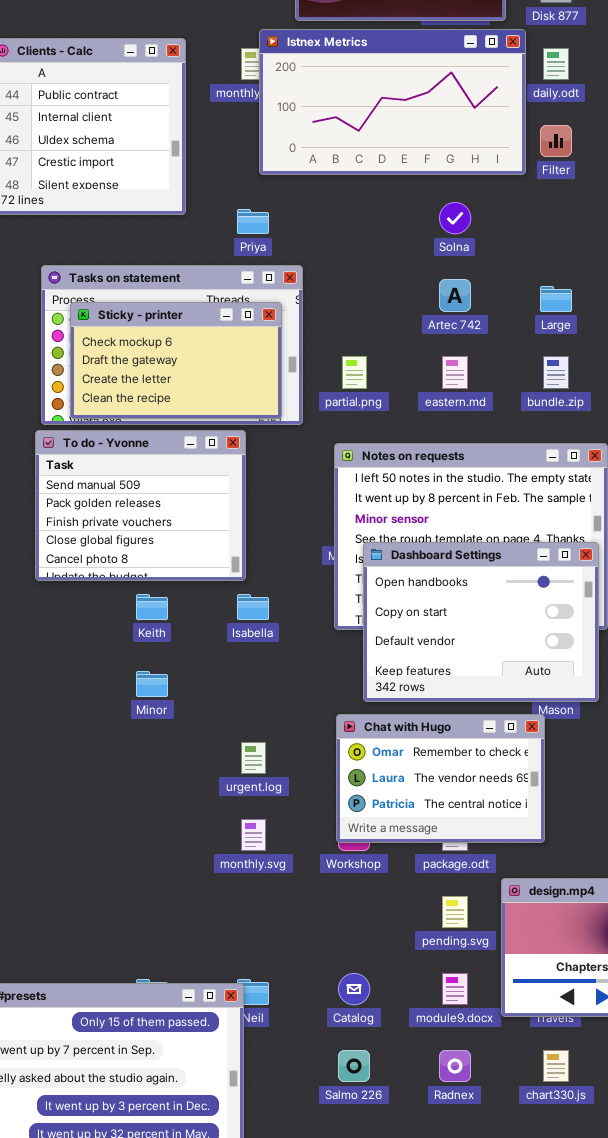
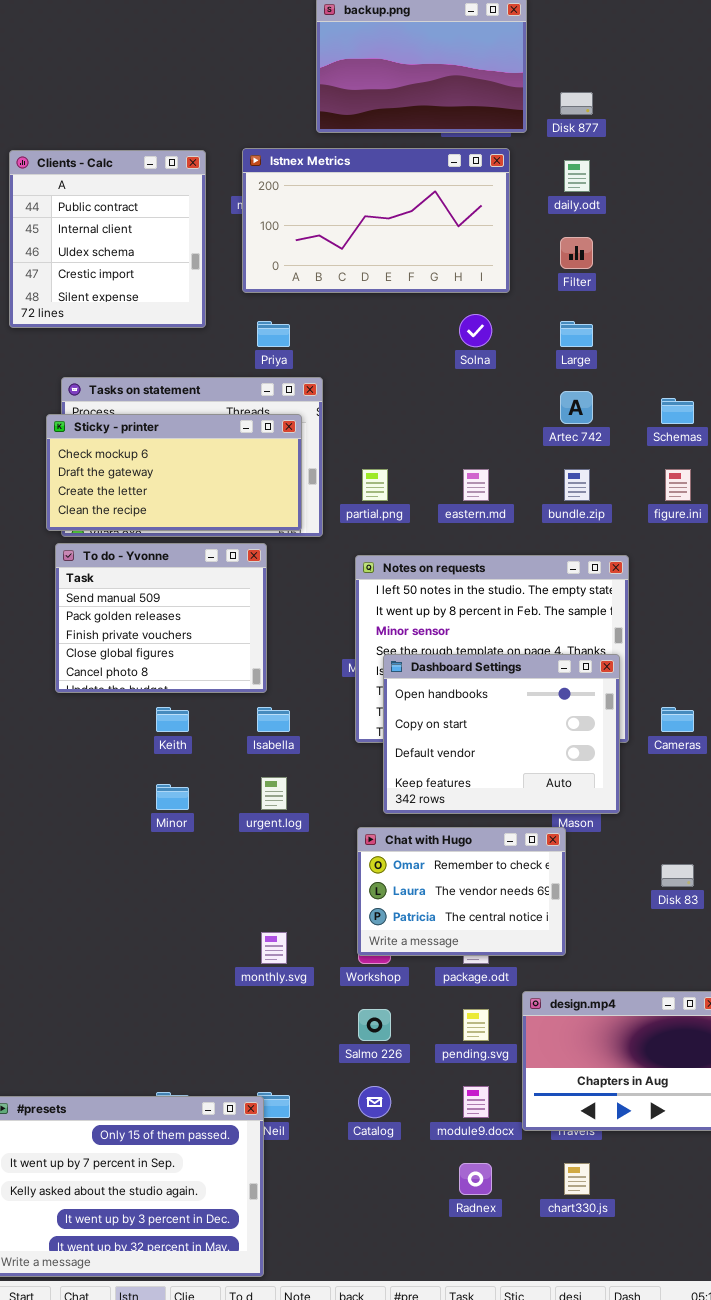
Istnex Metrics: [259,29,526,175] -> [242,148,510,293], moved
Artec 742: [439,279,471,312] -> [560,391,593,424], moved
Large: [540,286,572,312] -> [560,321,593,347], moved
Sticky - printer: [70,302,282,419] -> [46,414,302,531], resized
urgent.log: [241,742,266,774] -> [261,777,287,810], moved
Salmo 226: [338,1050,370,1082] -> [358,1009,391,1041], moved

